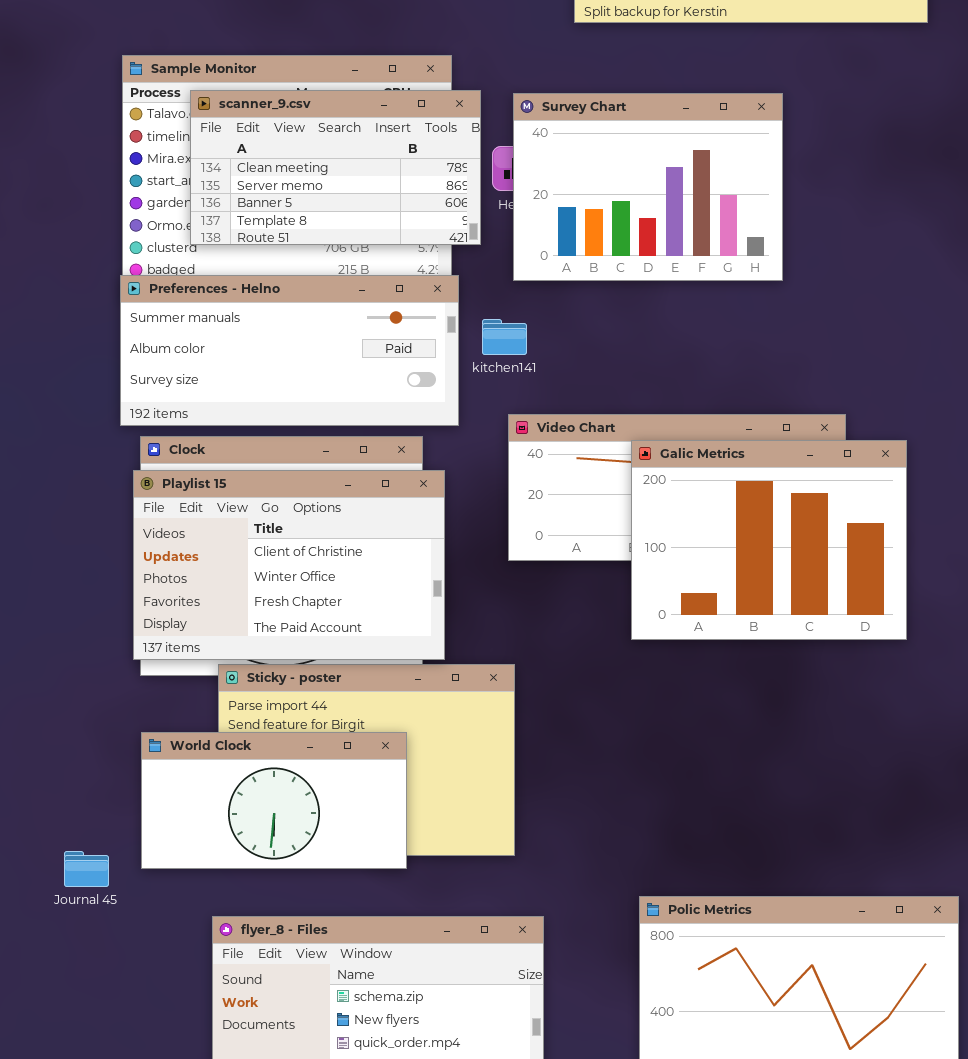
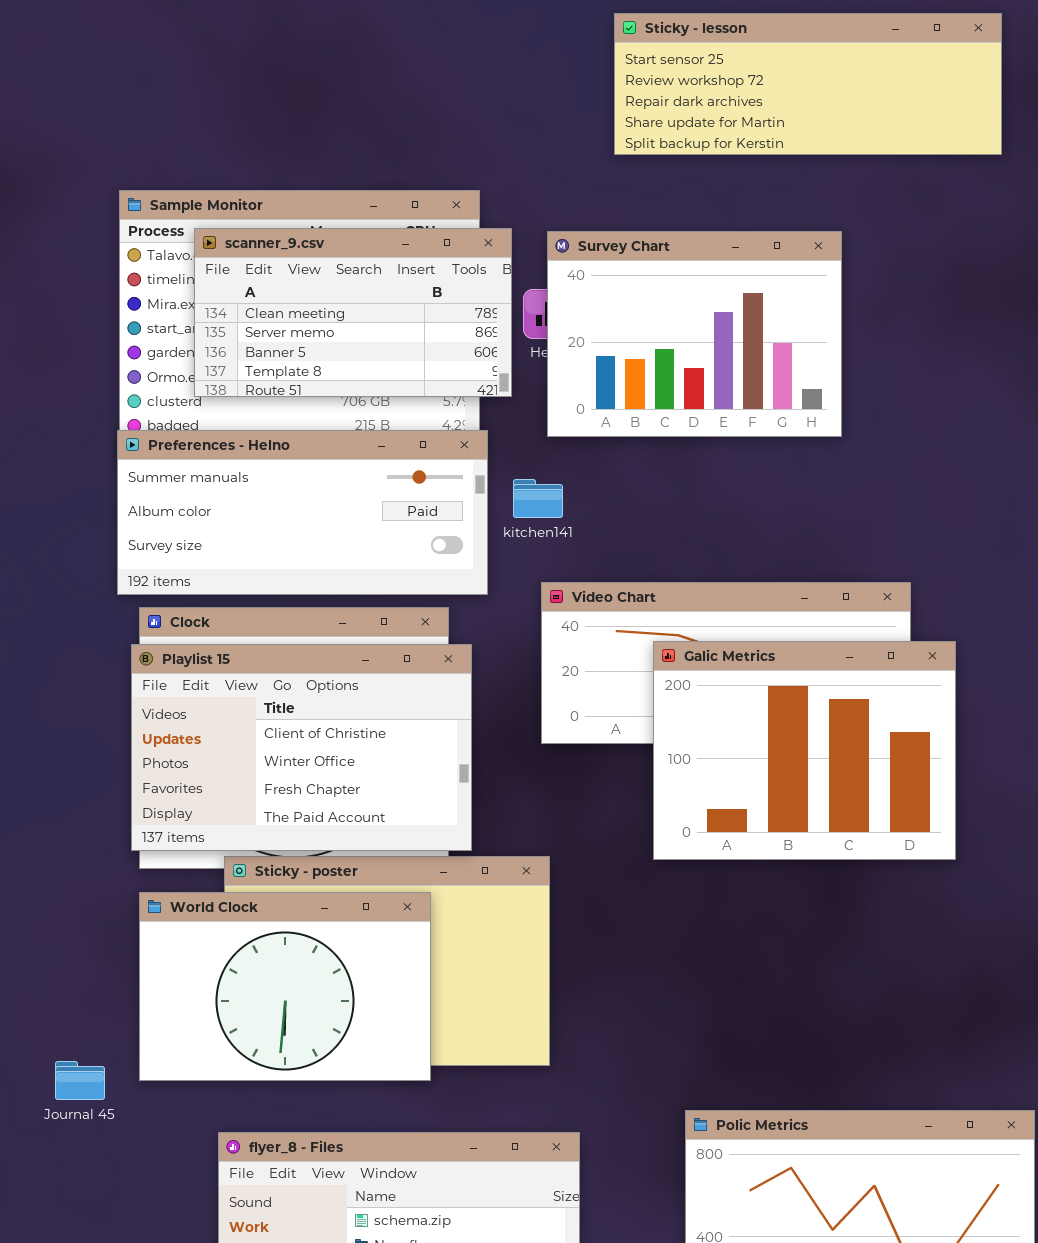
Galic Metrics: [631,440,907,640] -> [653,641,956,860], moved
World Clock: [141,732,407,869] -> [139,892,431,1081], resized

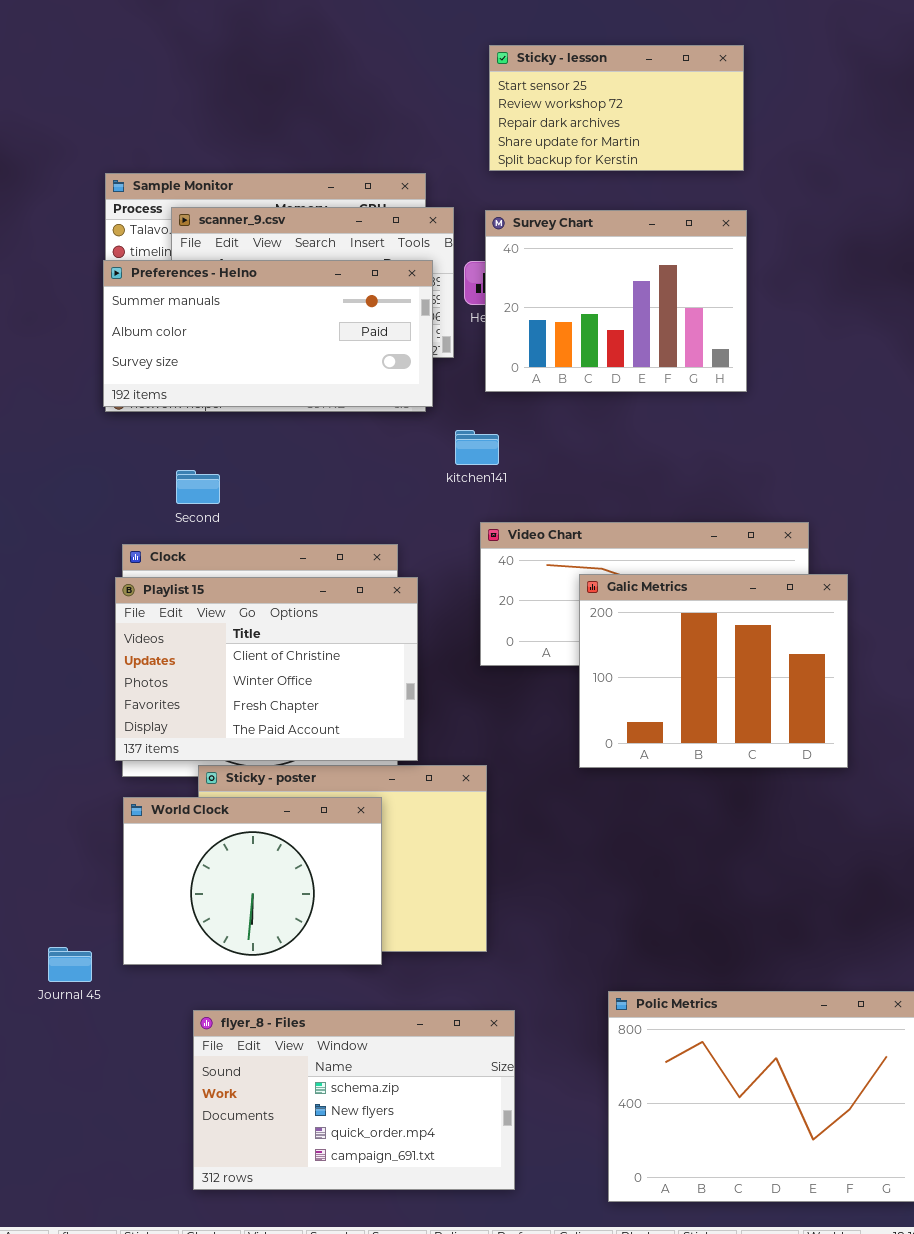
Sticky - lesson: [614,13,1002,155] -> [489,45,744,171], moved, resized
Preferences - Helno: [117,430,488,595] -> [103,260,433,407], moved

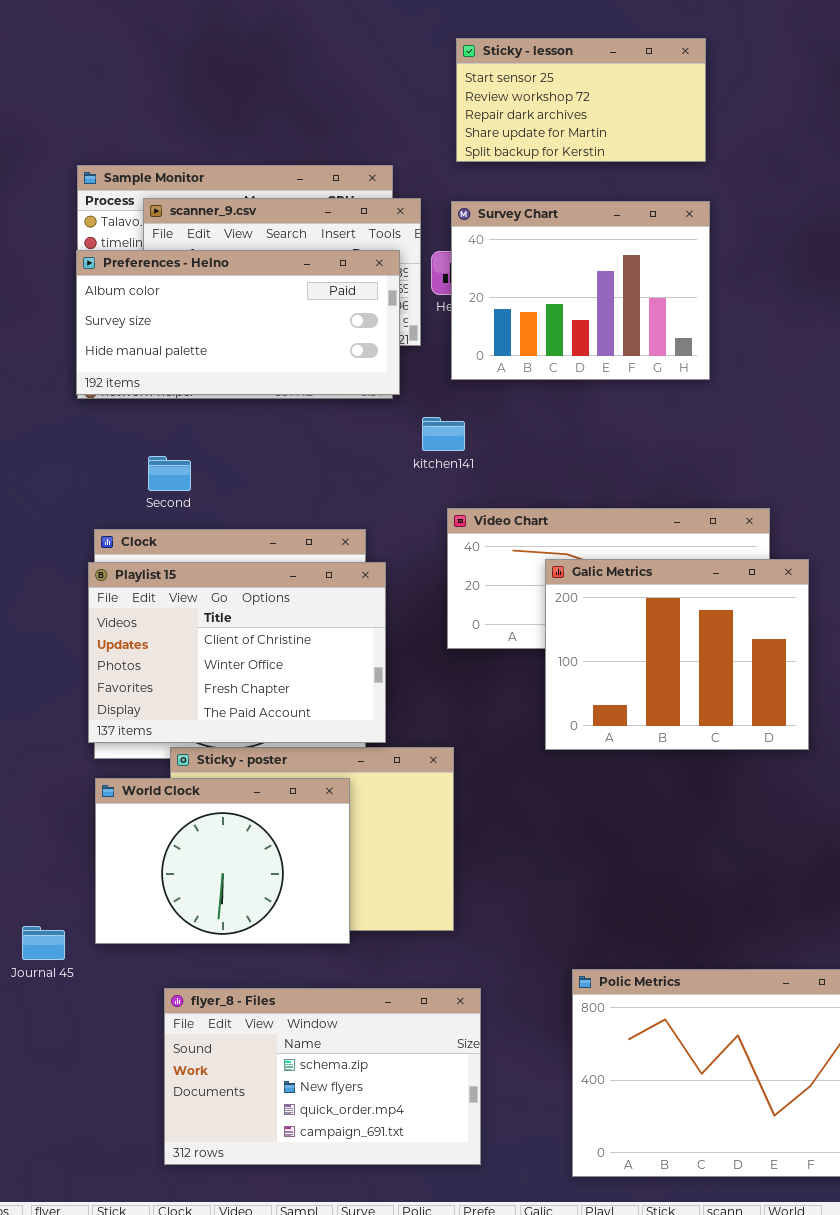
Preferences - Helno: [103,260,433,407] -> [76,250,400,395], scrolled down 1 row

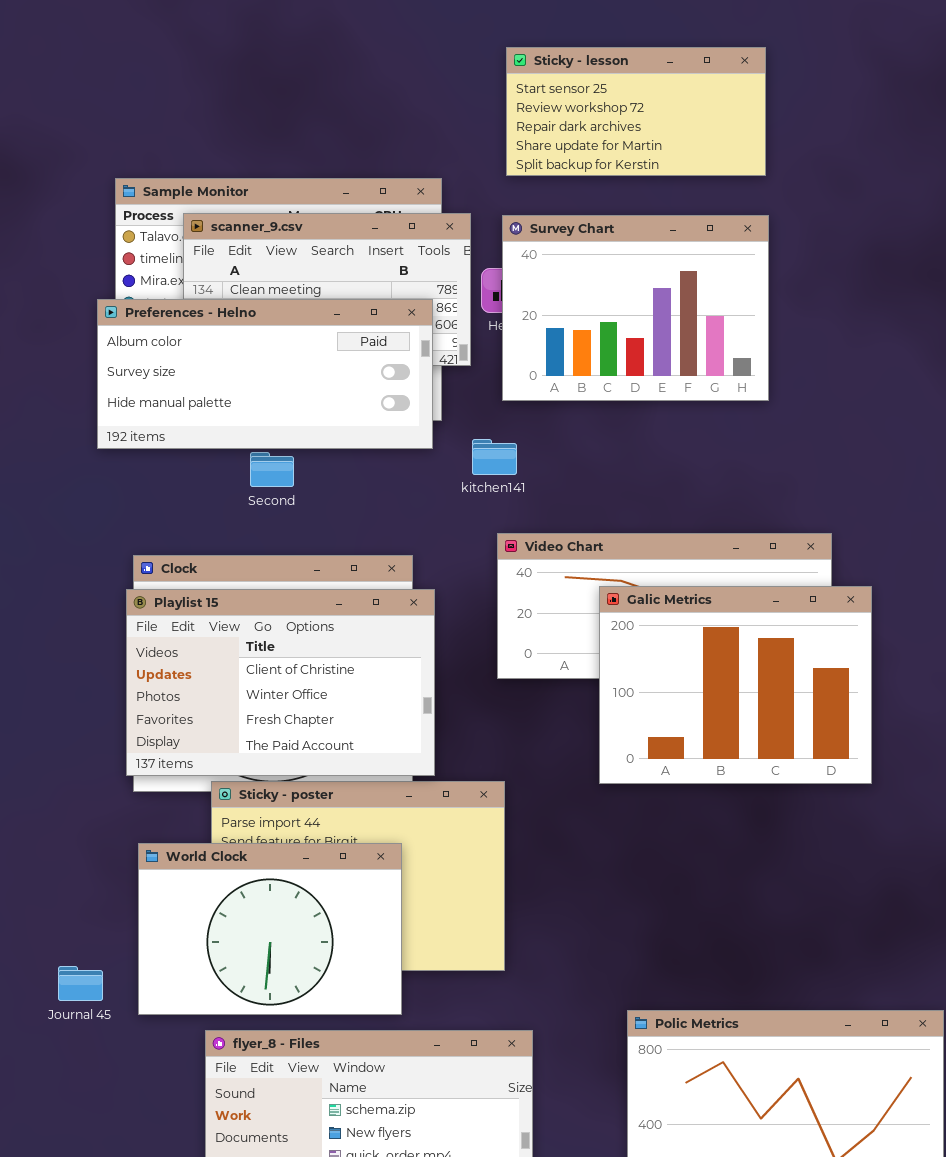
Preferences - Helno: [76,250,400,395] -> [97,299,433,449], moved
Second: [148,456,191,491] -> [250,452,294,487], moved
World Clock: [95,778,350,944] -> [138,843,402,1015], moved

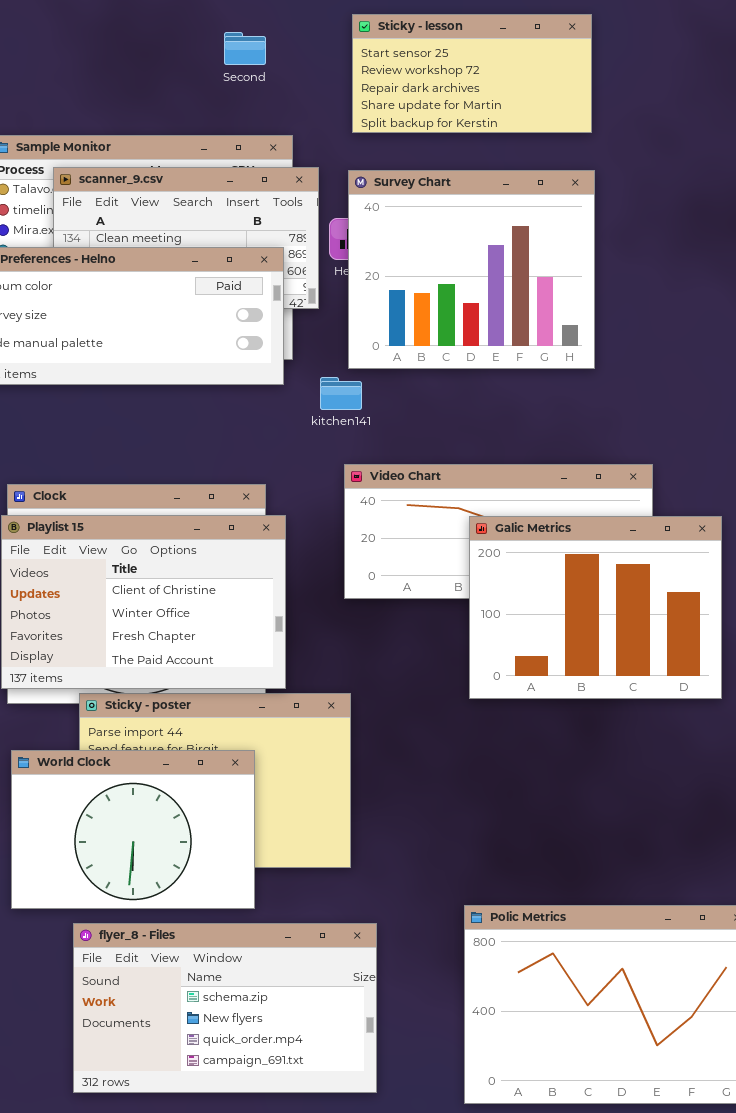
Survey Chart: [502,215,769,401] -> [348,170,595,369], resized
Second: [250,452,294,487] -> [224,32,266,65], moved
Galic Metrics: [599,586,872,784] -> [469,516,722,699], moved

